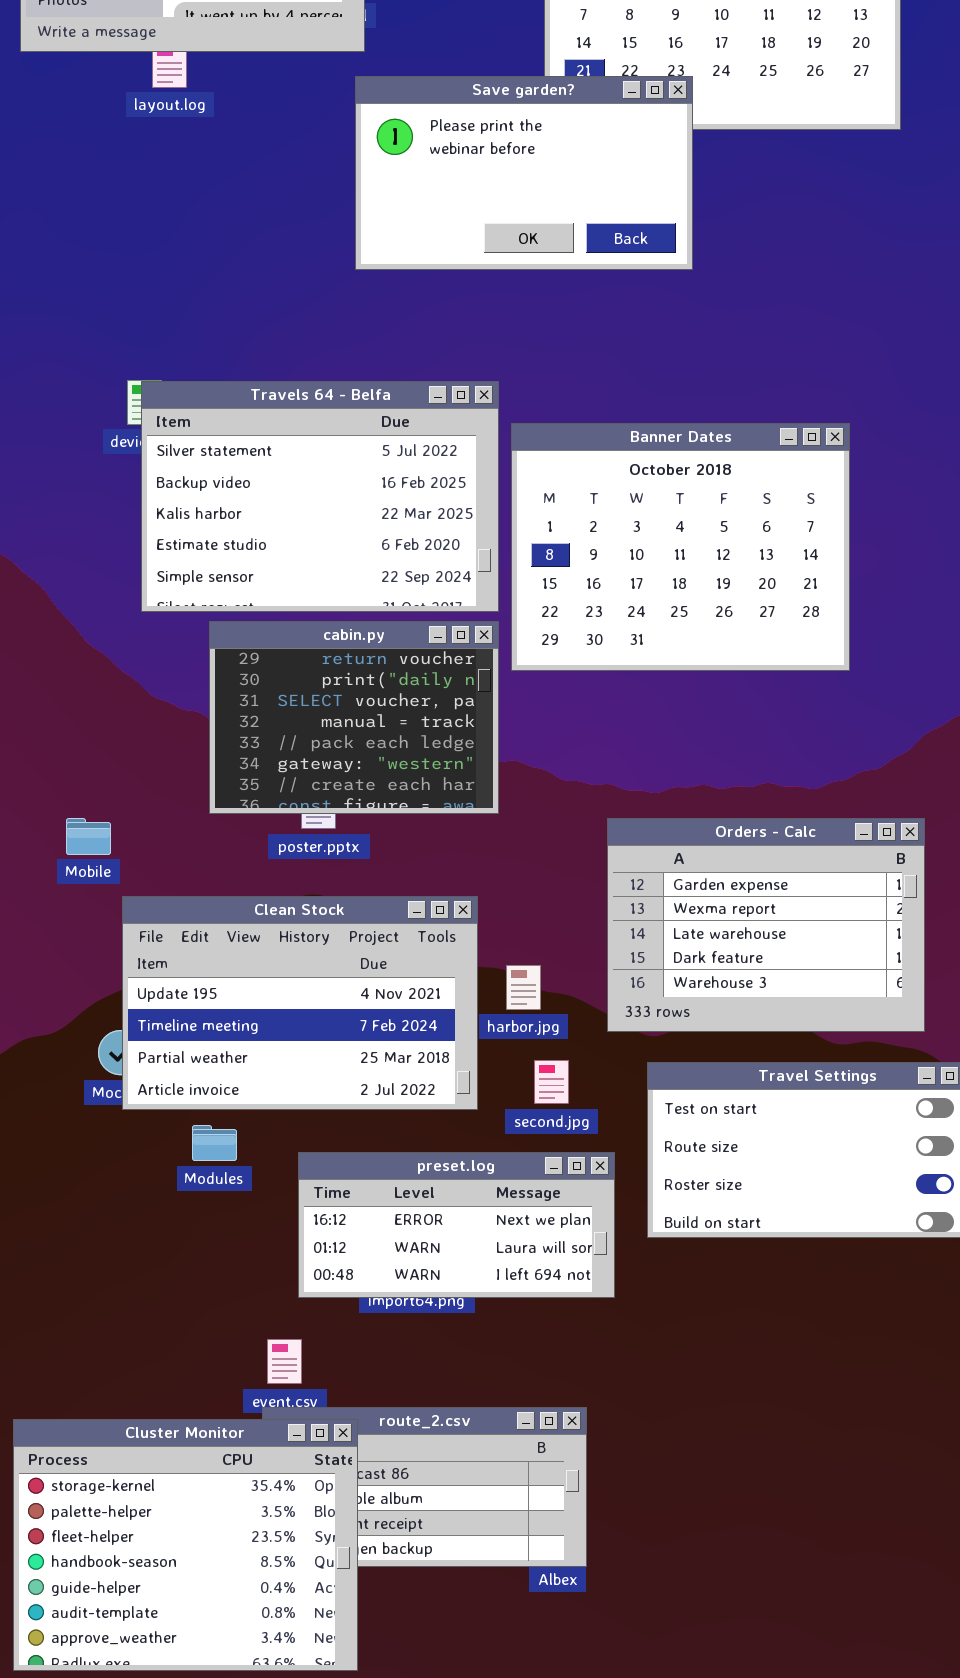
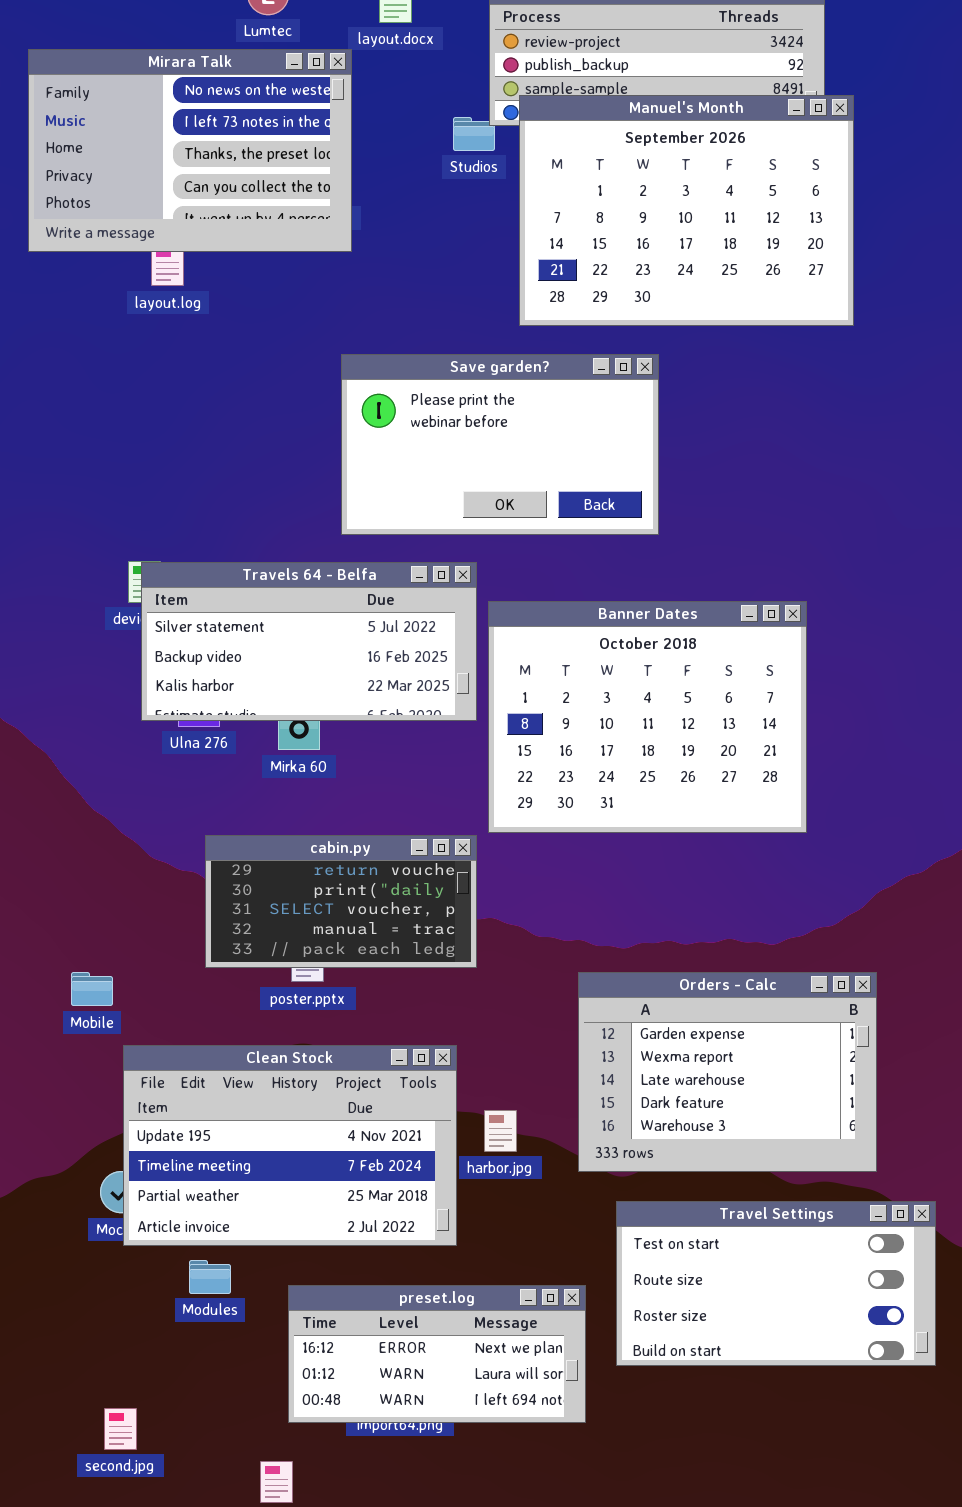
Save garden?: [355,76,693,270] -> [341,354,659,535], moved
Travels 64 - Belfa: [141,381,499,612] -> [141,562,477,721], resized
cabin.py: [209,621,499,814] -> [205,835,477,968], resized
second.jpg: [534,1060,569,1104] -> [104,1408,137,1450], moved

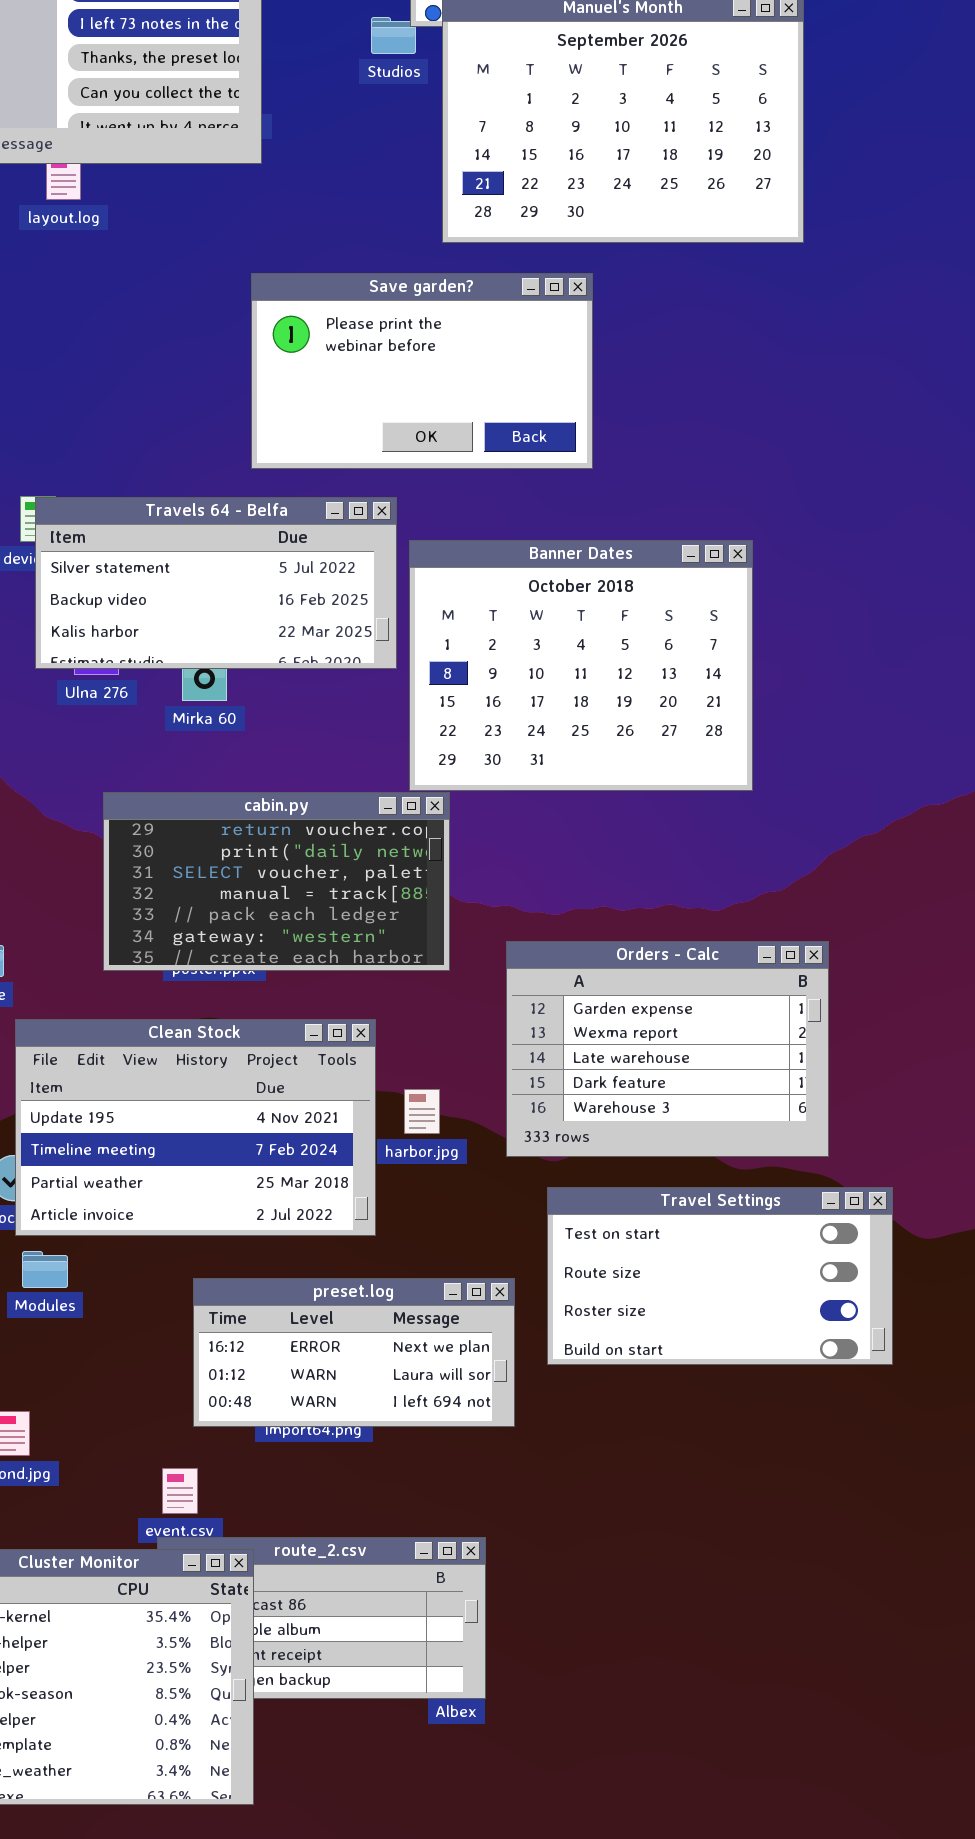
cabin.py: [205,835,477,968] -> [103,792,450,971], resized
Modules: [189,1260,231,1294] -> [22,1251,68,1288], moved

